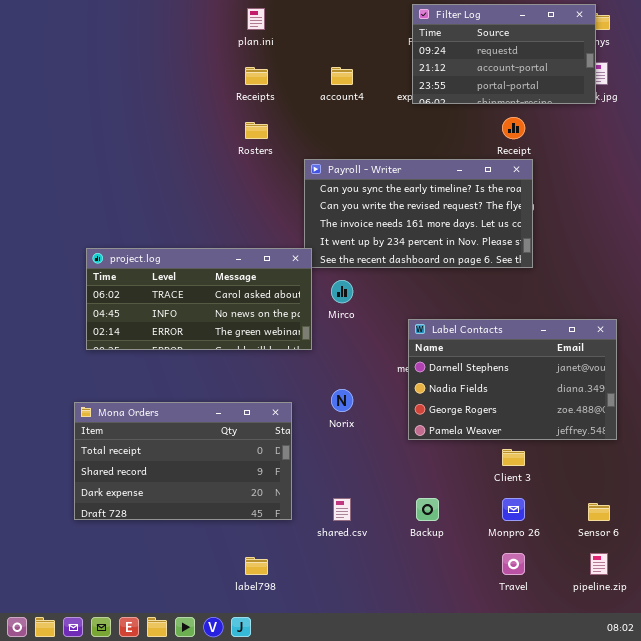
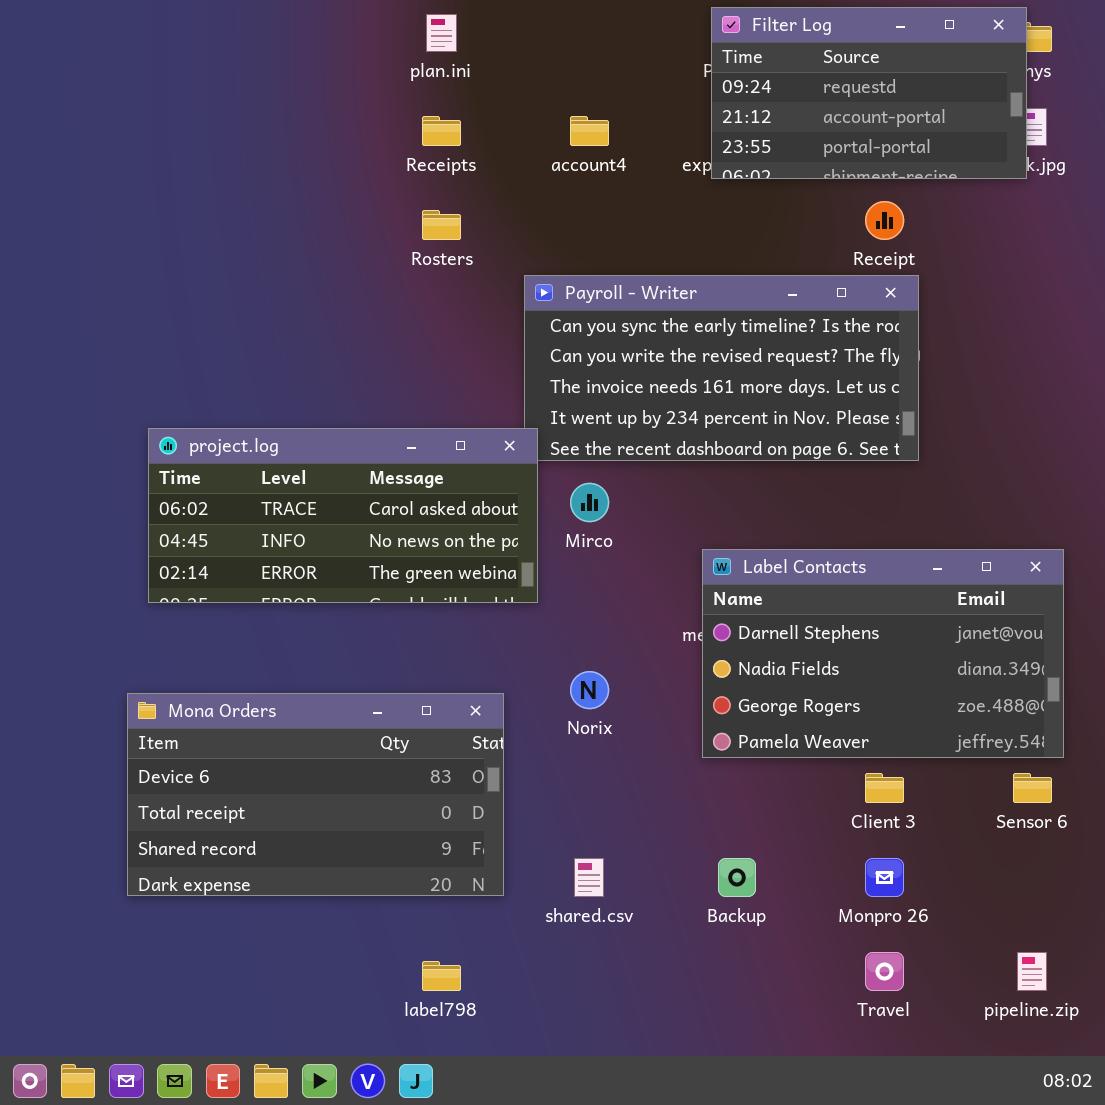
Mona Orders: [74,402,292,520] -> [127,693,504,896], scrolled up 1 row
Sensor 6: [588,503,610,521] -> [1013,773,1052,803], moved

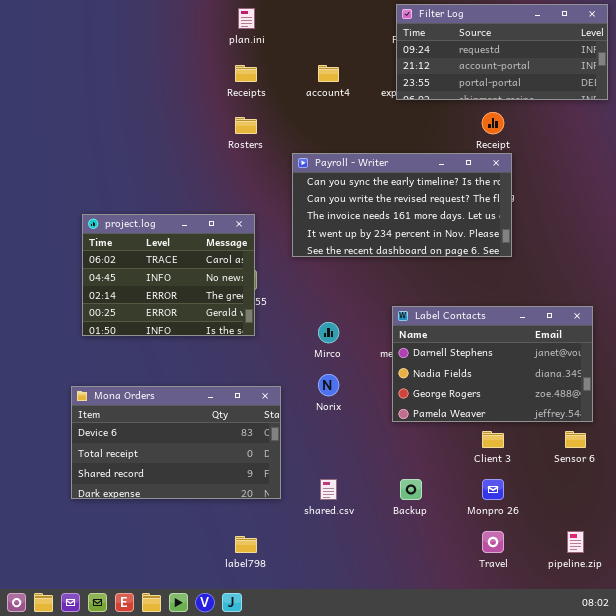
Filter Log: [711,7,1027,179] -> [396,4,608,100], resized
project.log: [148,428,538,603] -> [82,214,255,336], resized
Mirco: [570,483,609,522] -> [318,322,339,343], moved

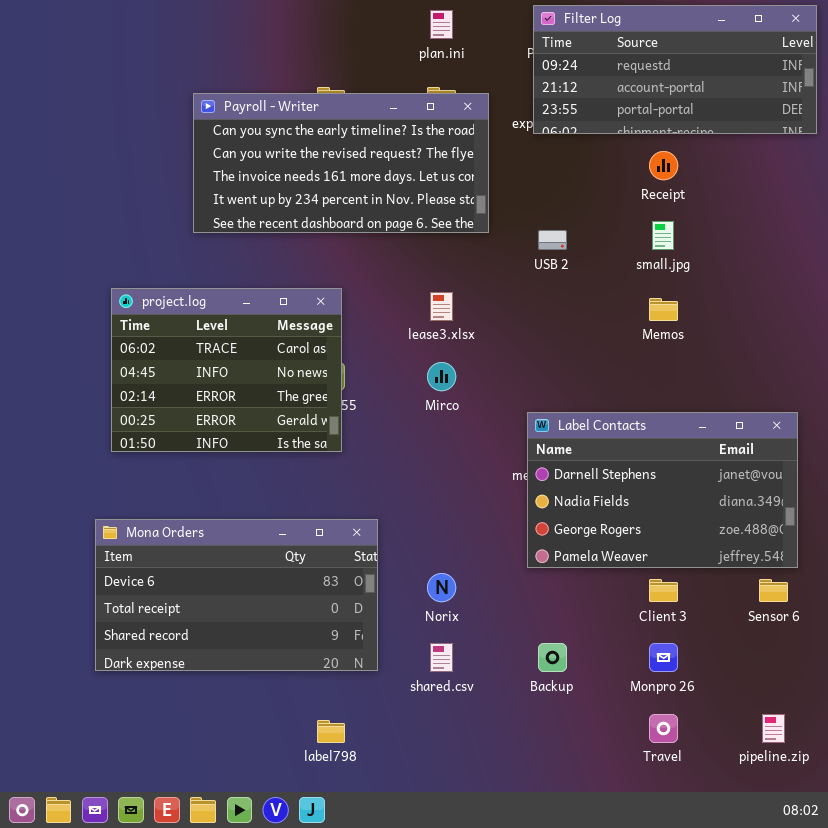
plan.ini: [238,8,255,29] -> [430,10,453,39], moved
Payroll - Writer: [292,153,512,257] -> [193,93,489,233], moved
Mirco: [318,322,339,343] -> [427,362,456,391], moved
Norix: [318,374,339,396] -> [427,573,456,602], moved

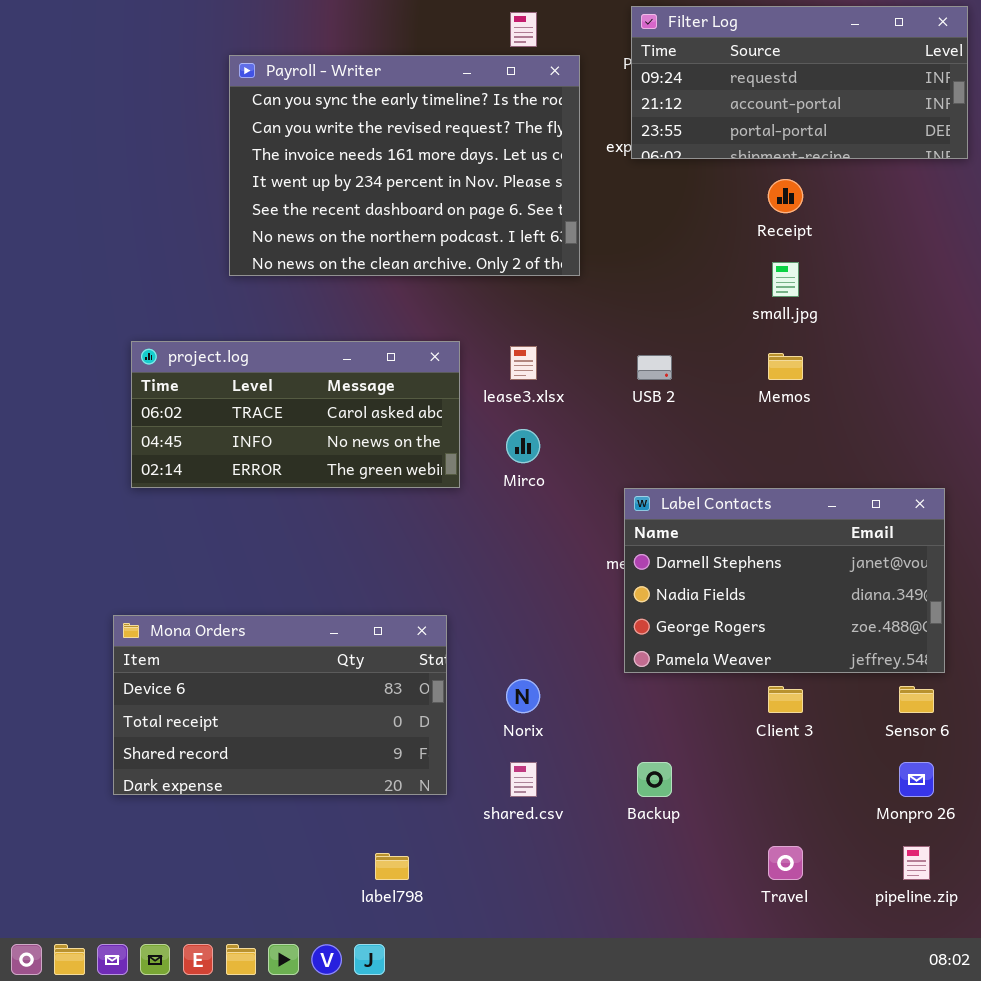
Payroll - Writer: [193,93,489,233] -> [229,55,580,276], resized
USB 2: [538,230,567,250] -> [637,355,672,380], moved
project.log: [111,288,342,452] -> [131,341,460,488], resized
Monpro 26: [649,643,678,672] -> [899,762,934,797], moved

